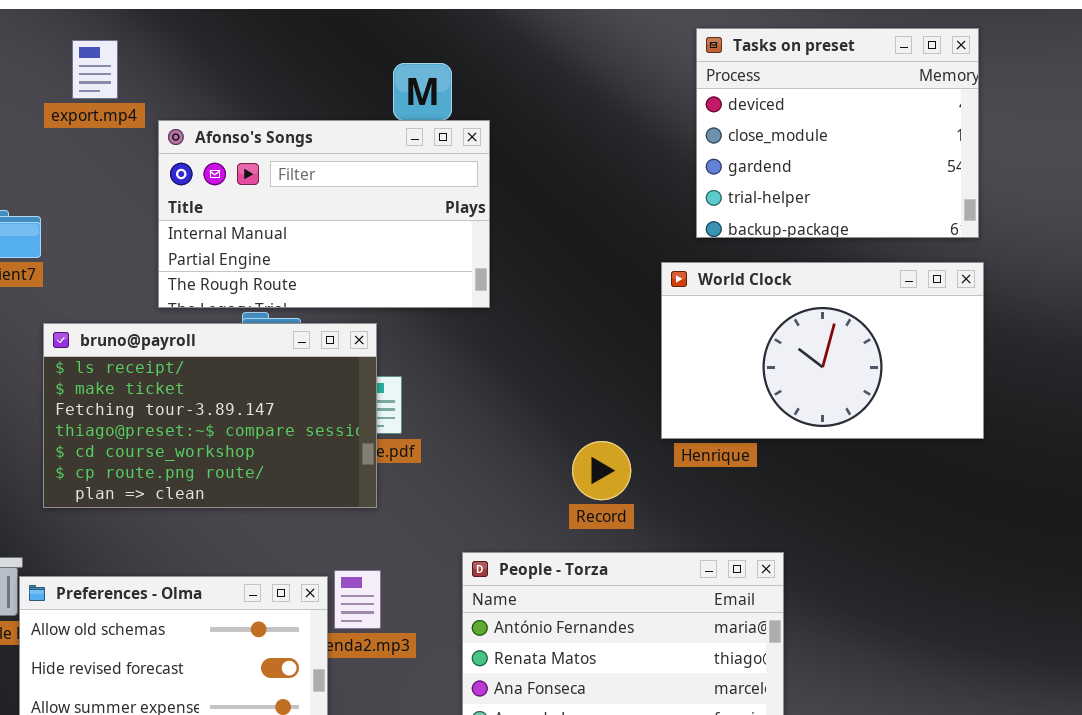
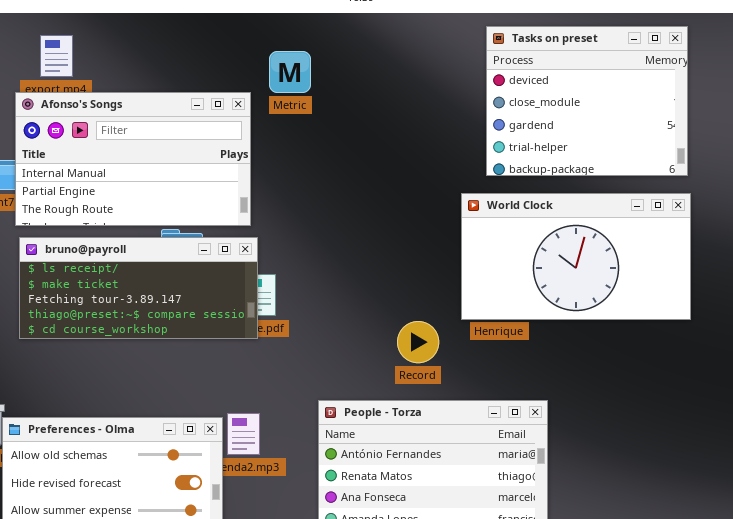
Afonso's Songs: [158,120,490,308] -> [15,92,251,226], moved
bruno@payroll: [43,323,377,508] -> [19,237,258,339], resized

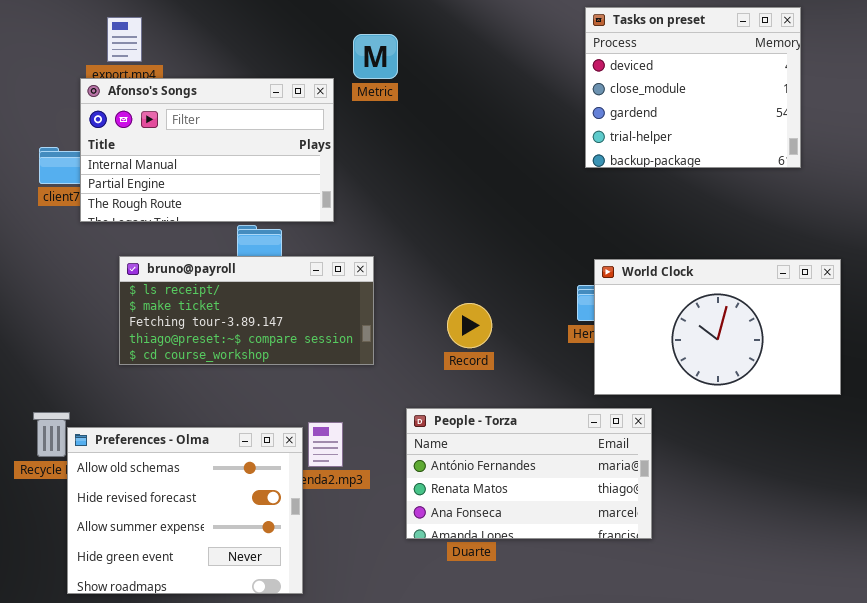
World Clock: [461,193,691,320] -> [594,259,841,395], moved
bruno@payroll: [19,237,258,339] -> [119,256,374,365], moved
Record: [397,321,439,363] -> [447,303,492,348], moved

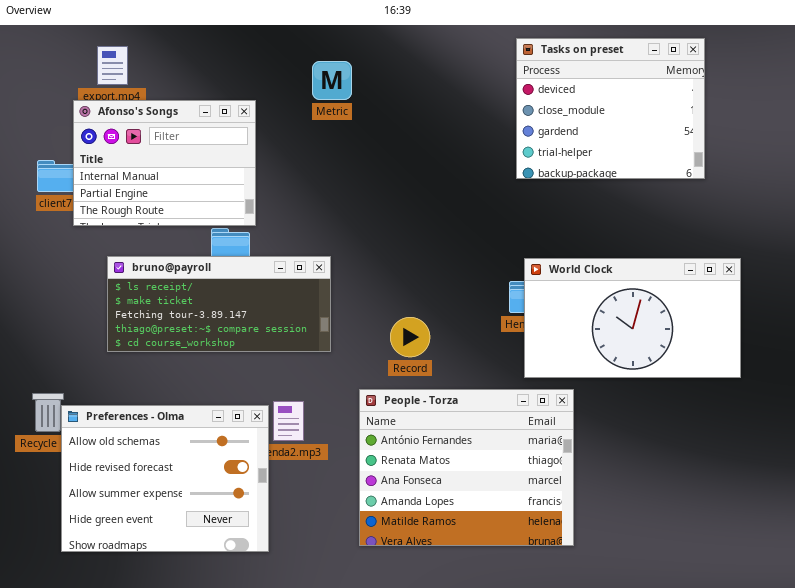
Afonso's Songs: [80,78,334,222] -> [73,100,256,226], resized
Record: [447,303,492,348] -> [390,317,430,357], moved
People - Torza: [406,408,652,539] -> [359,389,574,546], resized

